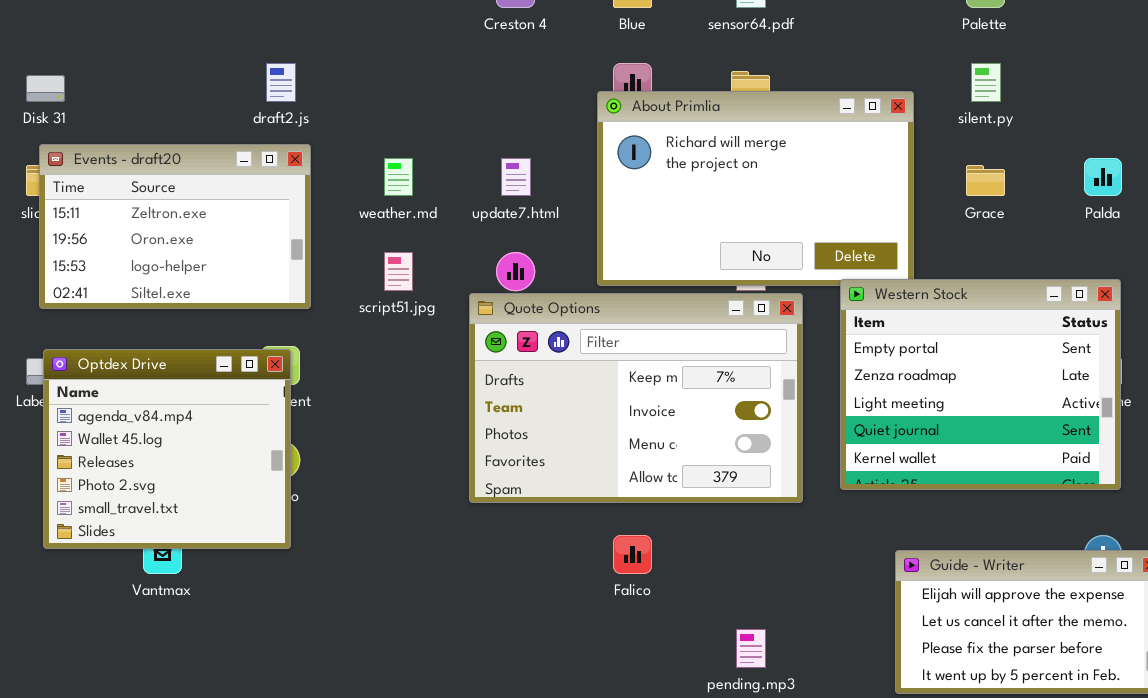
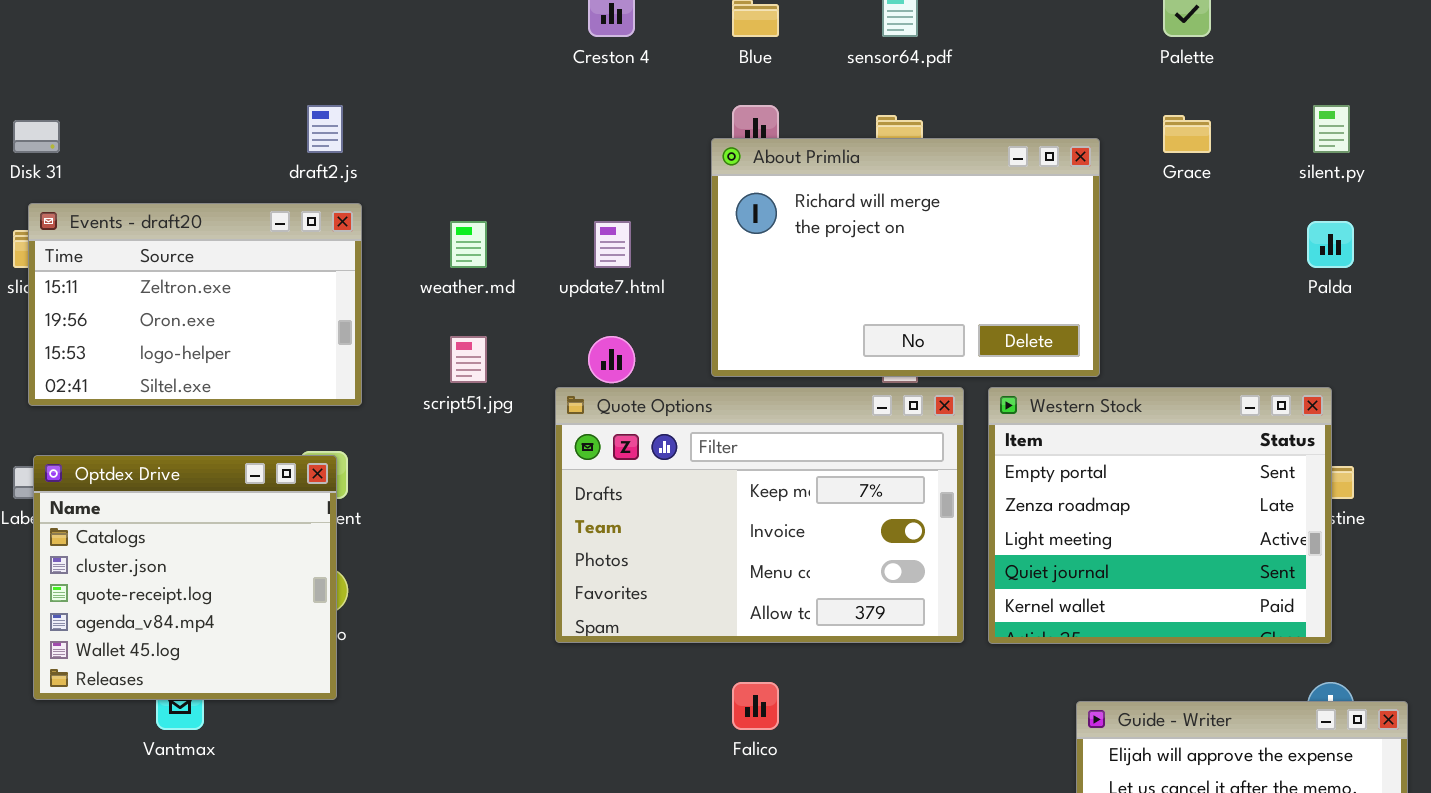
silent.py: [971,63,1001,102] -> [1313,105,1350,153], moved
Grace: [966,165,1005,196] -> [1163,115,1211,153], moved
Western Stock: [840,279,1121,490] -> [988,387,1332,644], moved
Optdex Drive: [43,349,291,549] -> [33,455,337,700], scrolled up 3 rows

